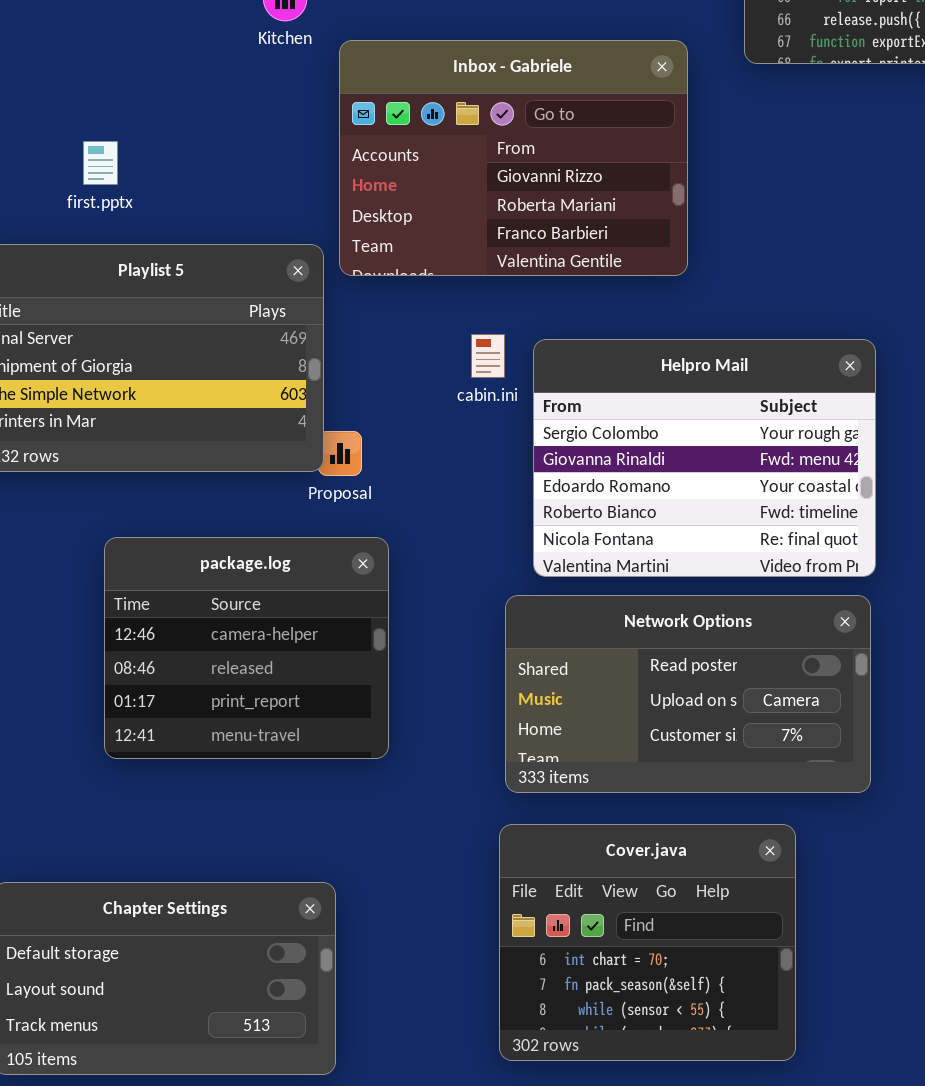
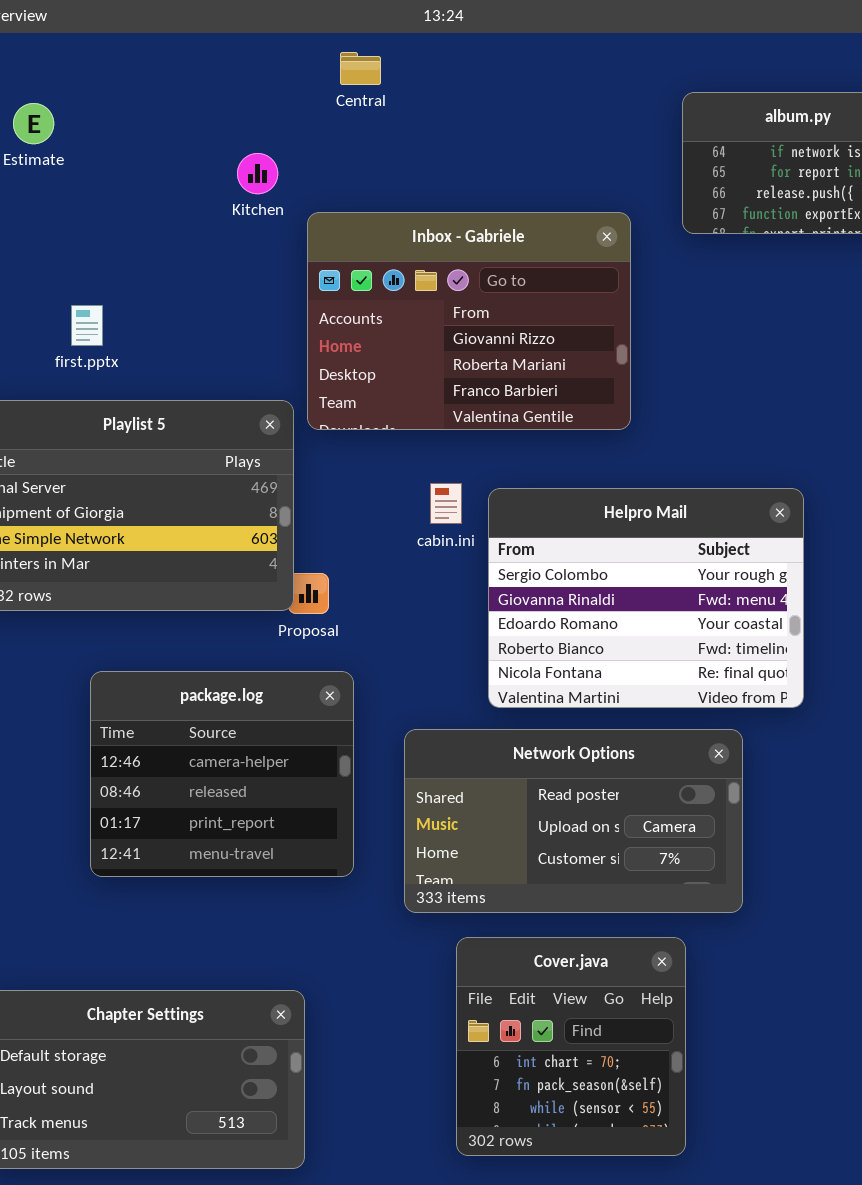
Network Options: [505,595,871,793] -> [404,729,743,913], moved
Cover.java: [499,824,796,1061] -> [456,937,686,1156], resized

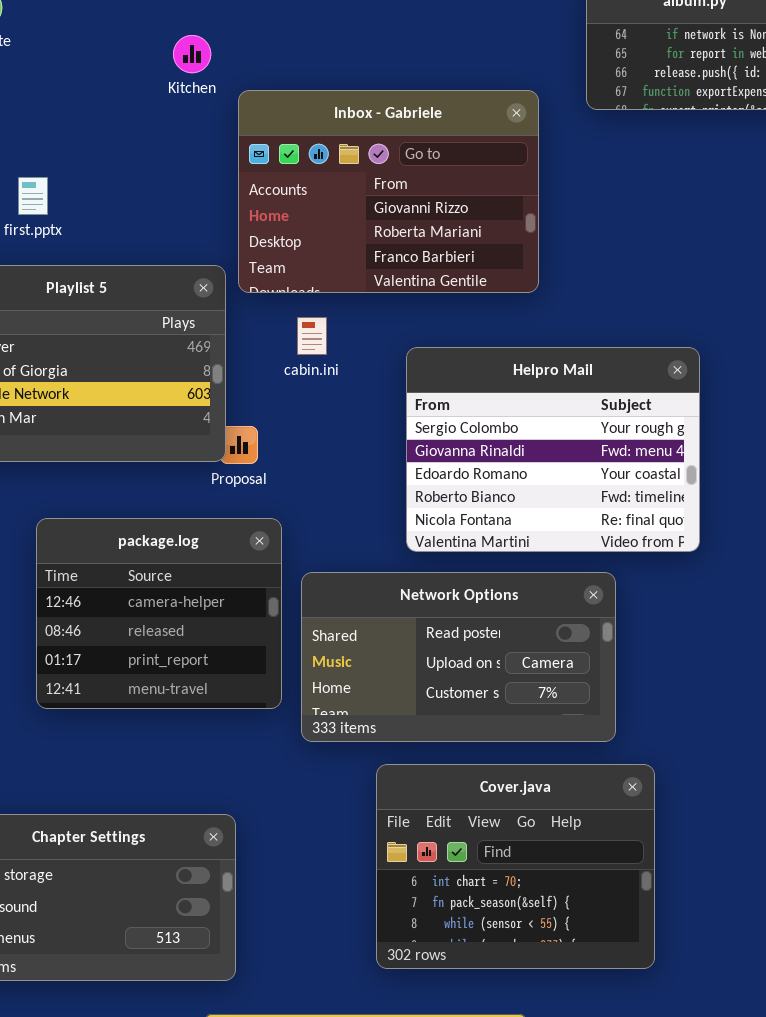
cabin.ini: [430,483,462,524] -> [297,317,327,355], moved
Network Options: [404,729,743,913] -> [301,572,616,742], moved
Cover.java: [456,937,686,1156] -> [376,764,655,969], resized

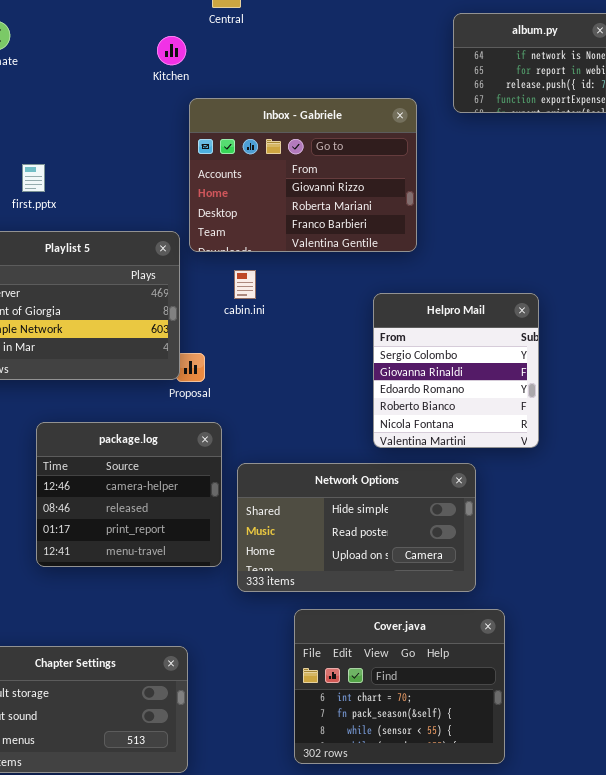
Kitchen: [173,35,211,73] -> [157,36,186,65], moved
Helpro Mail: [406,347,700,552] -> [373,293,539,448], resized
Network Options: [301,572,616,742] -> [237,463,476,592], scrolled up 1 row

